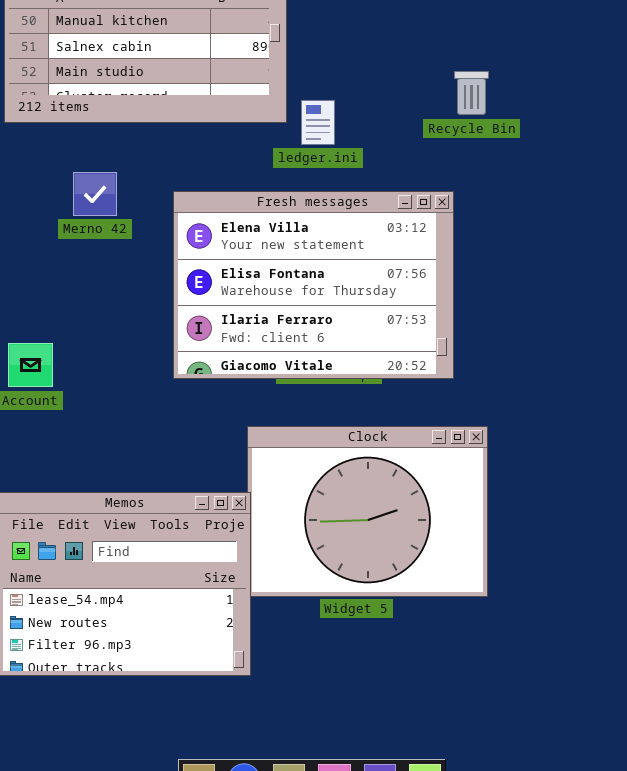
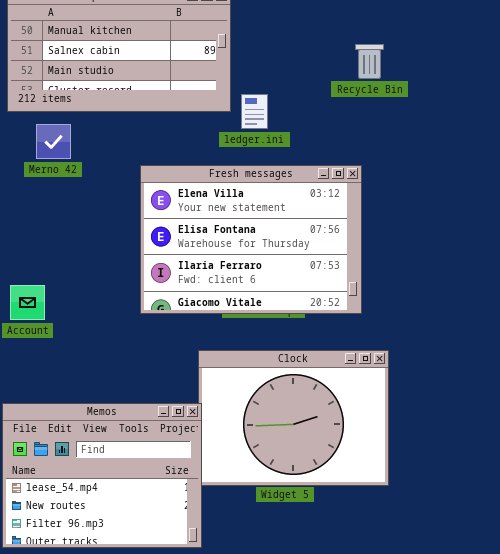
Recycle Bin: [454,71,489,115] -> [355,44,384,79], moved
Merno 42: [73,172,117,216] -> [36,124,71,159], moved

